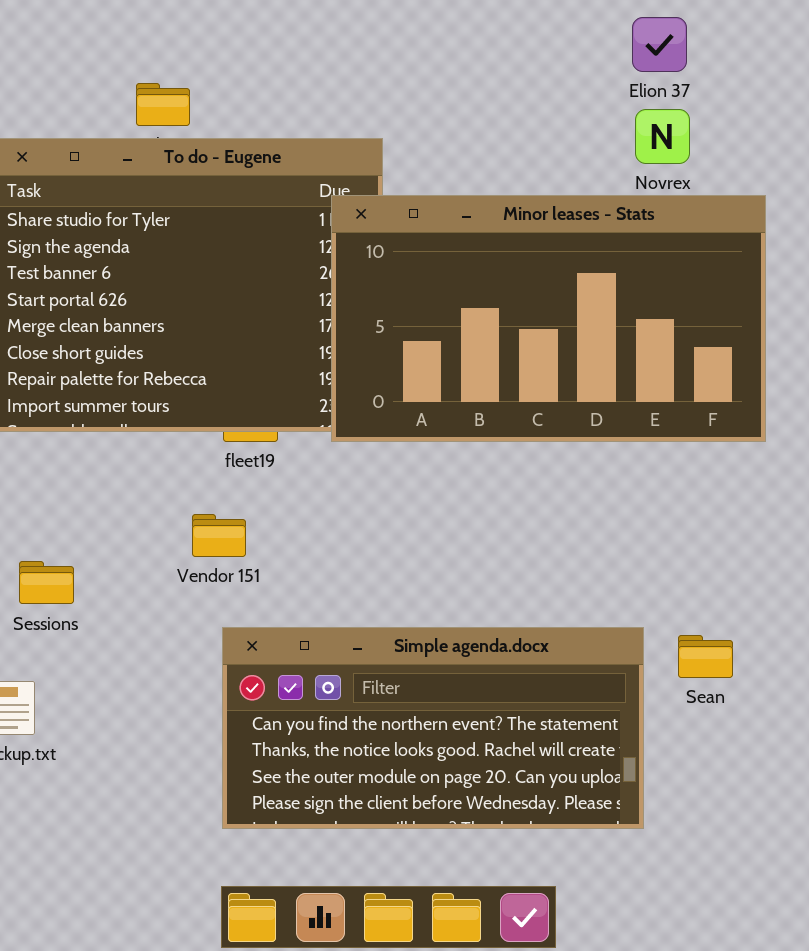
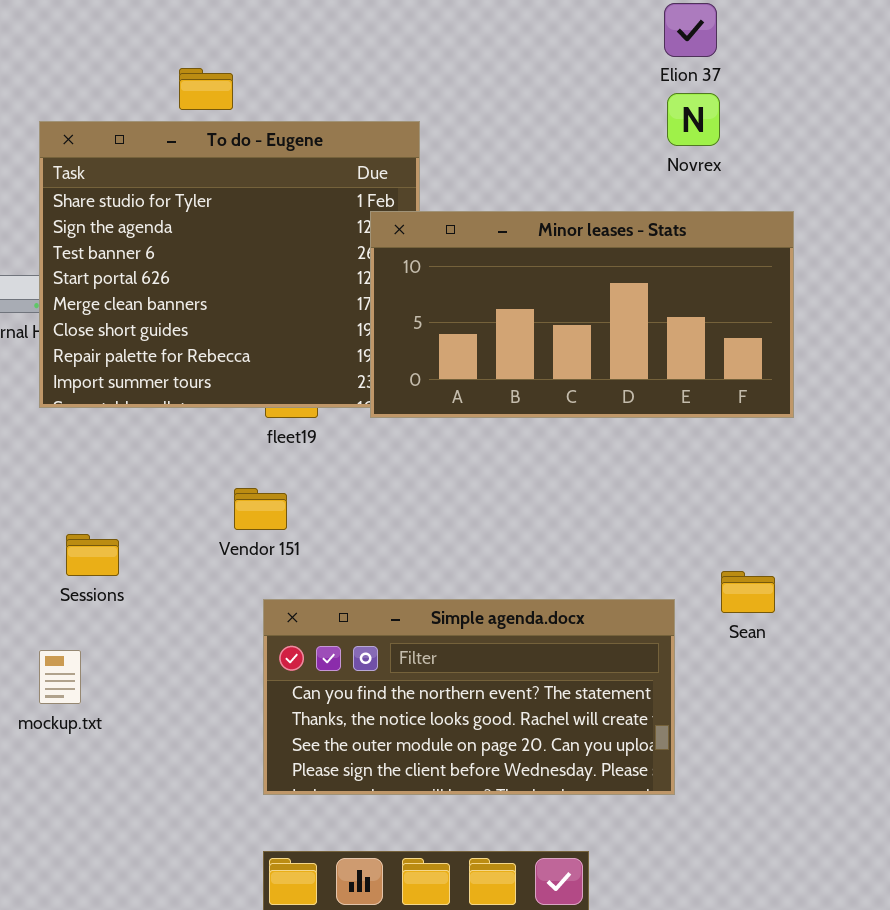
Minor leases - Stats: [331,195,766,442] -> [370,211,794,418], resized
Sean: [678,635,733,678] -> [721,571,775,613], moved

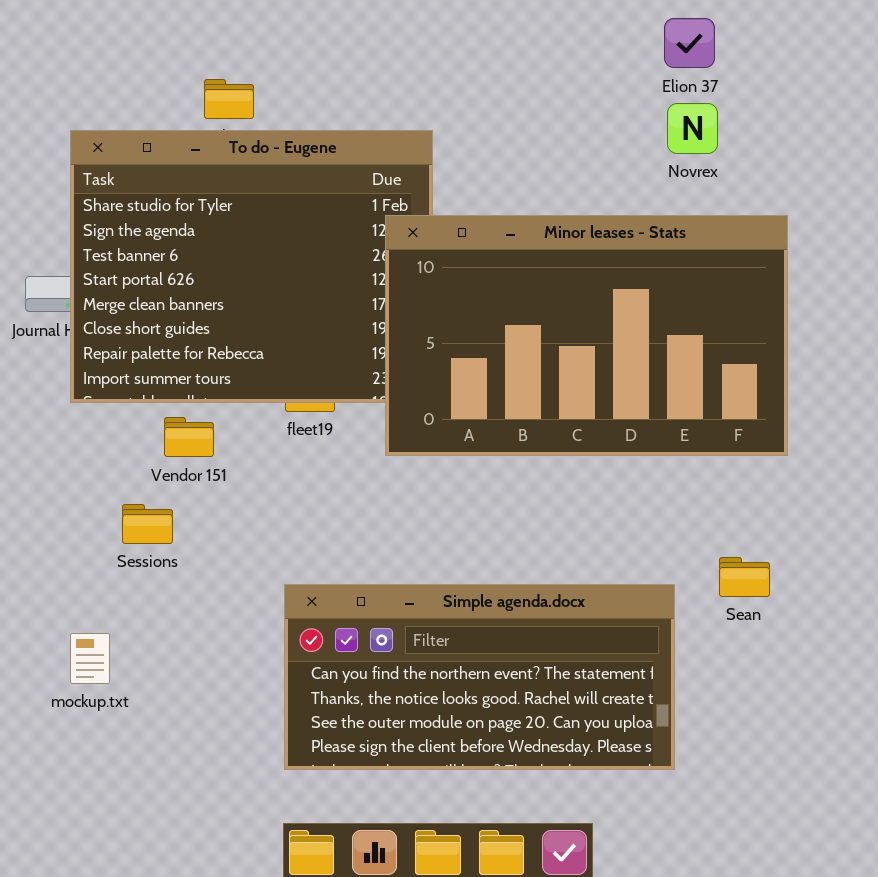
Minor leases - Stats: [370,211,794,418] -> [385,215,788,456], resized
Vendor 151: [234,488,287,530] -> [164,417,214,457], moved
Sessions: [66,534,119,576] -> [122,504,173,544], moved

